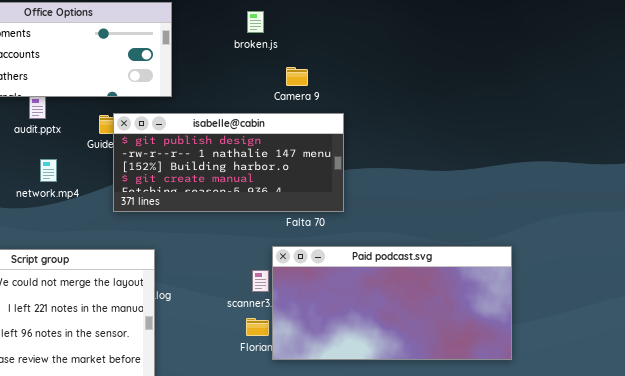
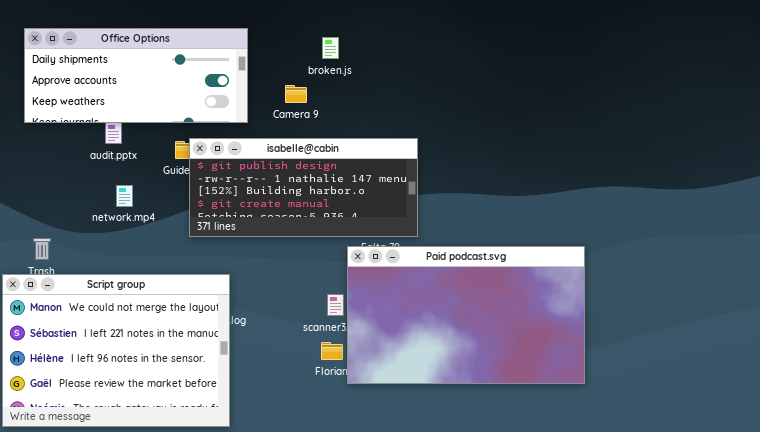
Camera 9: [286,67,308,86] -> [285,85,307,103], moved
Paid podcast.svg: [272,246,512,360] -> [347,246,585,384], resized

